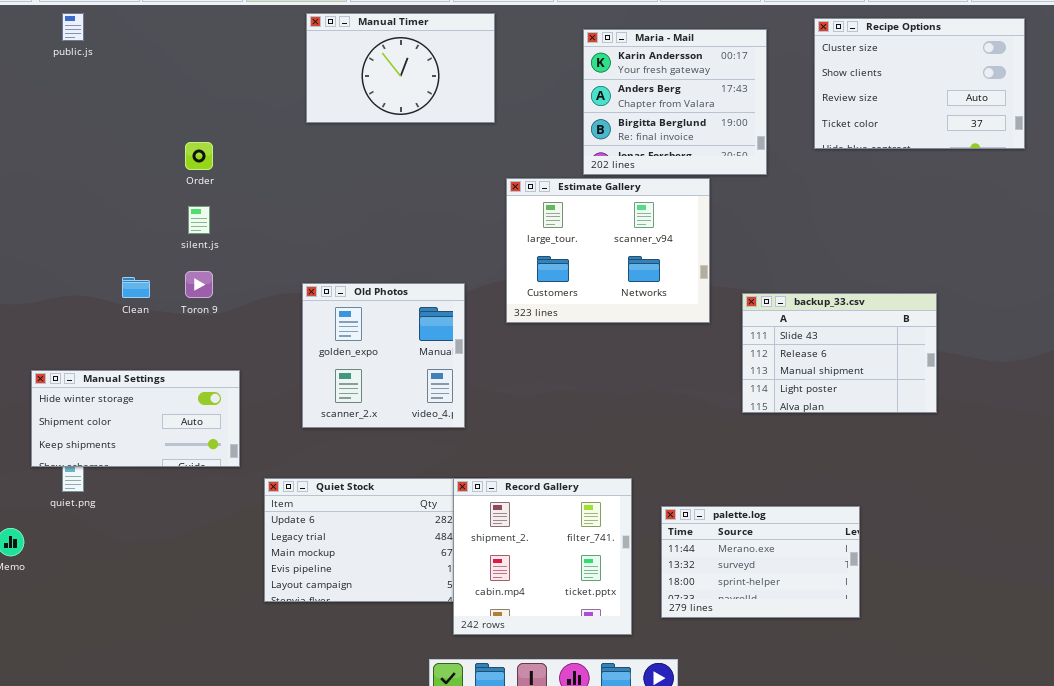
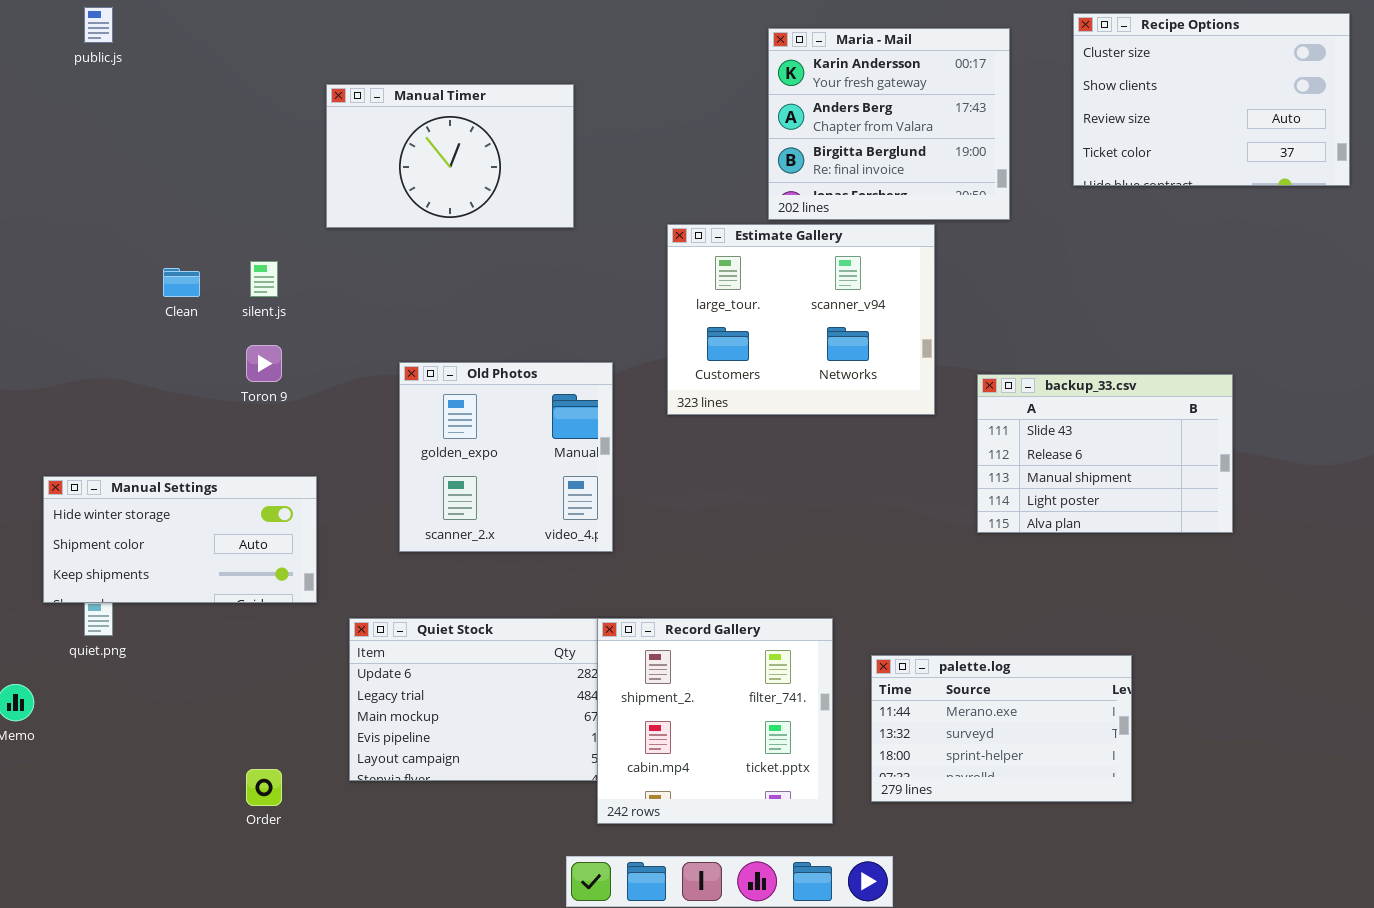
Manual Timer: [306,13,495,123] -> [326,84,574,228], moved
Order: [185,142,213,170] -> [246,769,282,806], moved
Clean: [122,277,150,298] -> [163,268,200,297], moved

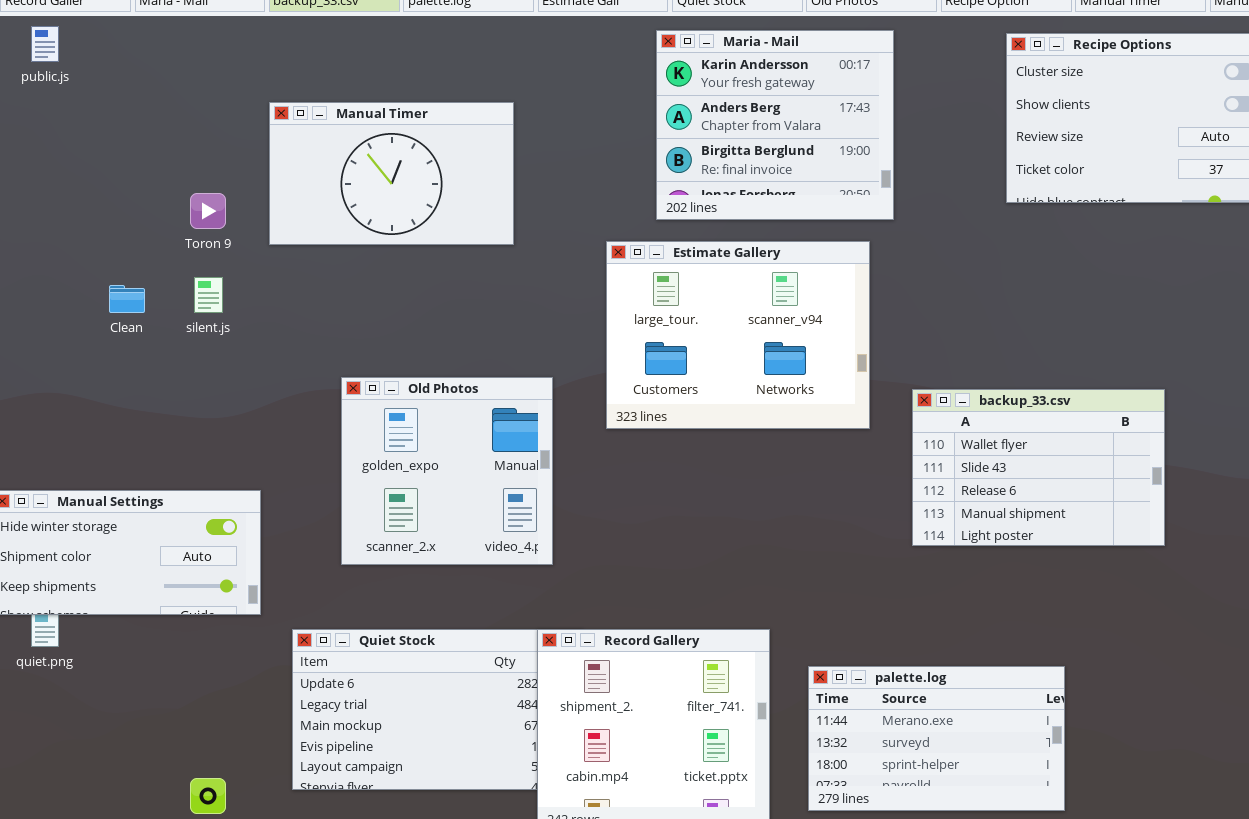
Maria - Mail: [768,28,1010,220] -> [656,30,894,220], moved
Toron 9: [246,345,282,382] -> [190,193,226,229], moved
backup_33.csv: [977,374,1233,533] -> [912,389,1165,546], scrolled up 1 row

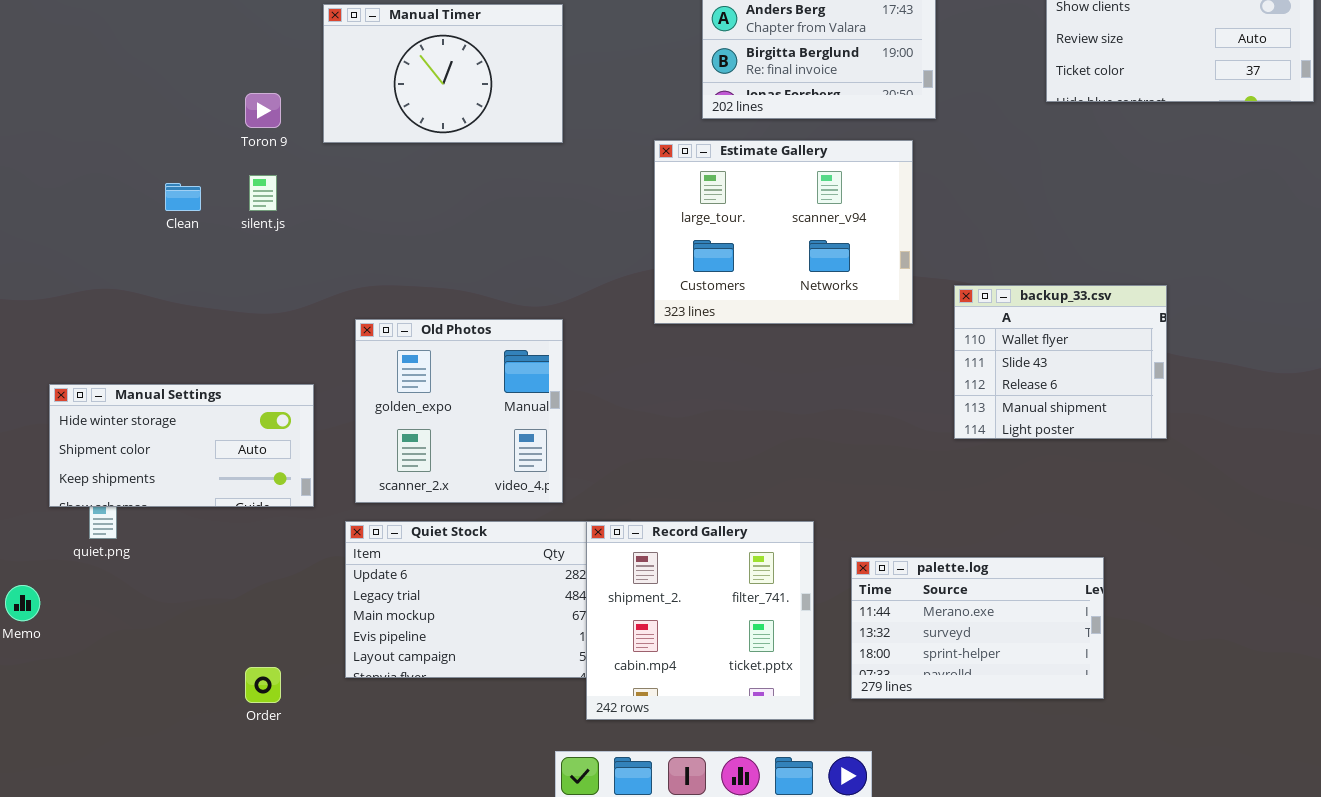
Old Photos: [341,377,553,565] -> [355,319,563,503], moved
backup_33.csv: [912,389,1165,546] -> [954,285,1167,439], resized

